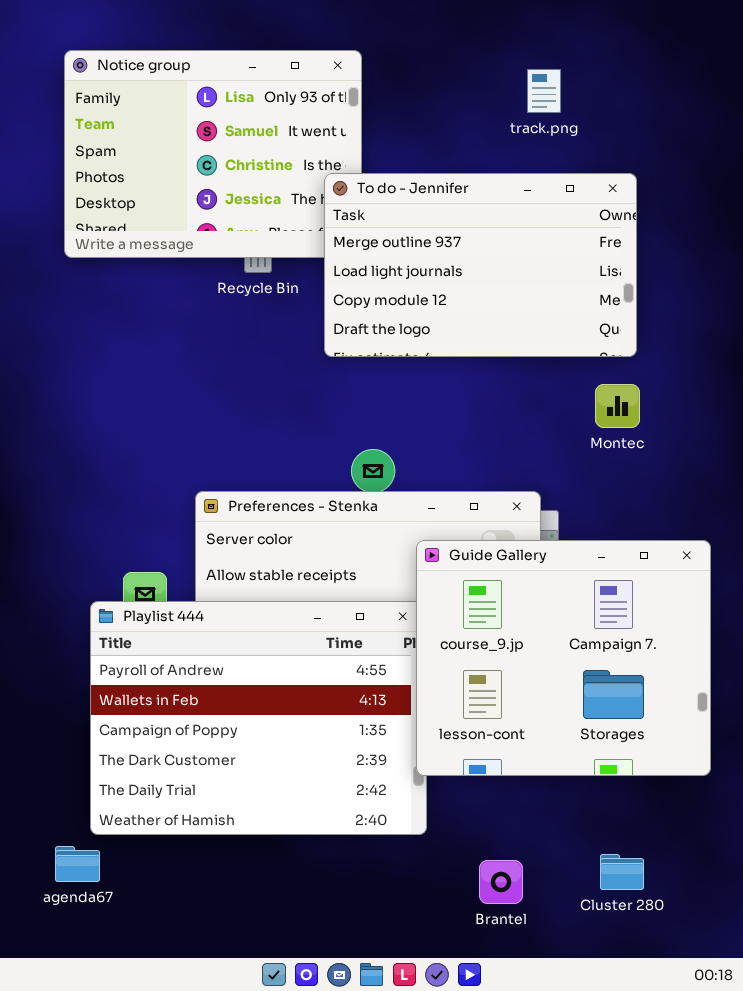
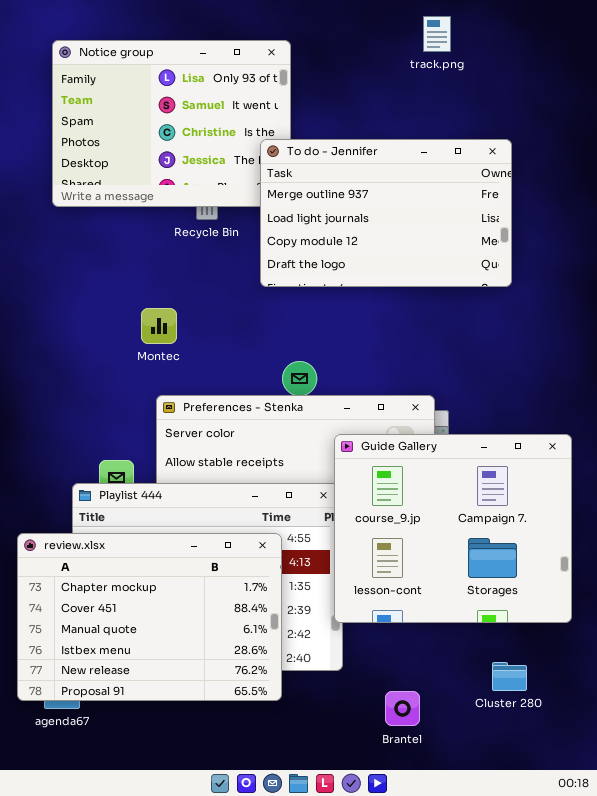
track.png: [527,69,561,113] -> [423,16,451,52], moved
Montec: [595,384,640,428] -> [141,308,177,344], moved
review.xlsx: none -> [17,533,282,701], opened
Cluster 280: [600,854,644,890] -> [492,662,527,691], moved

